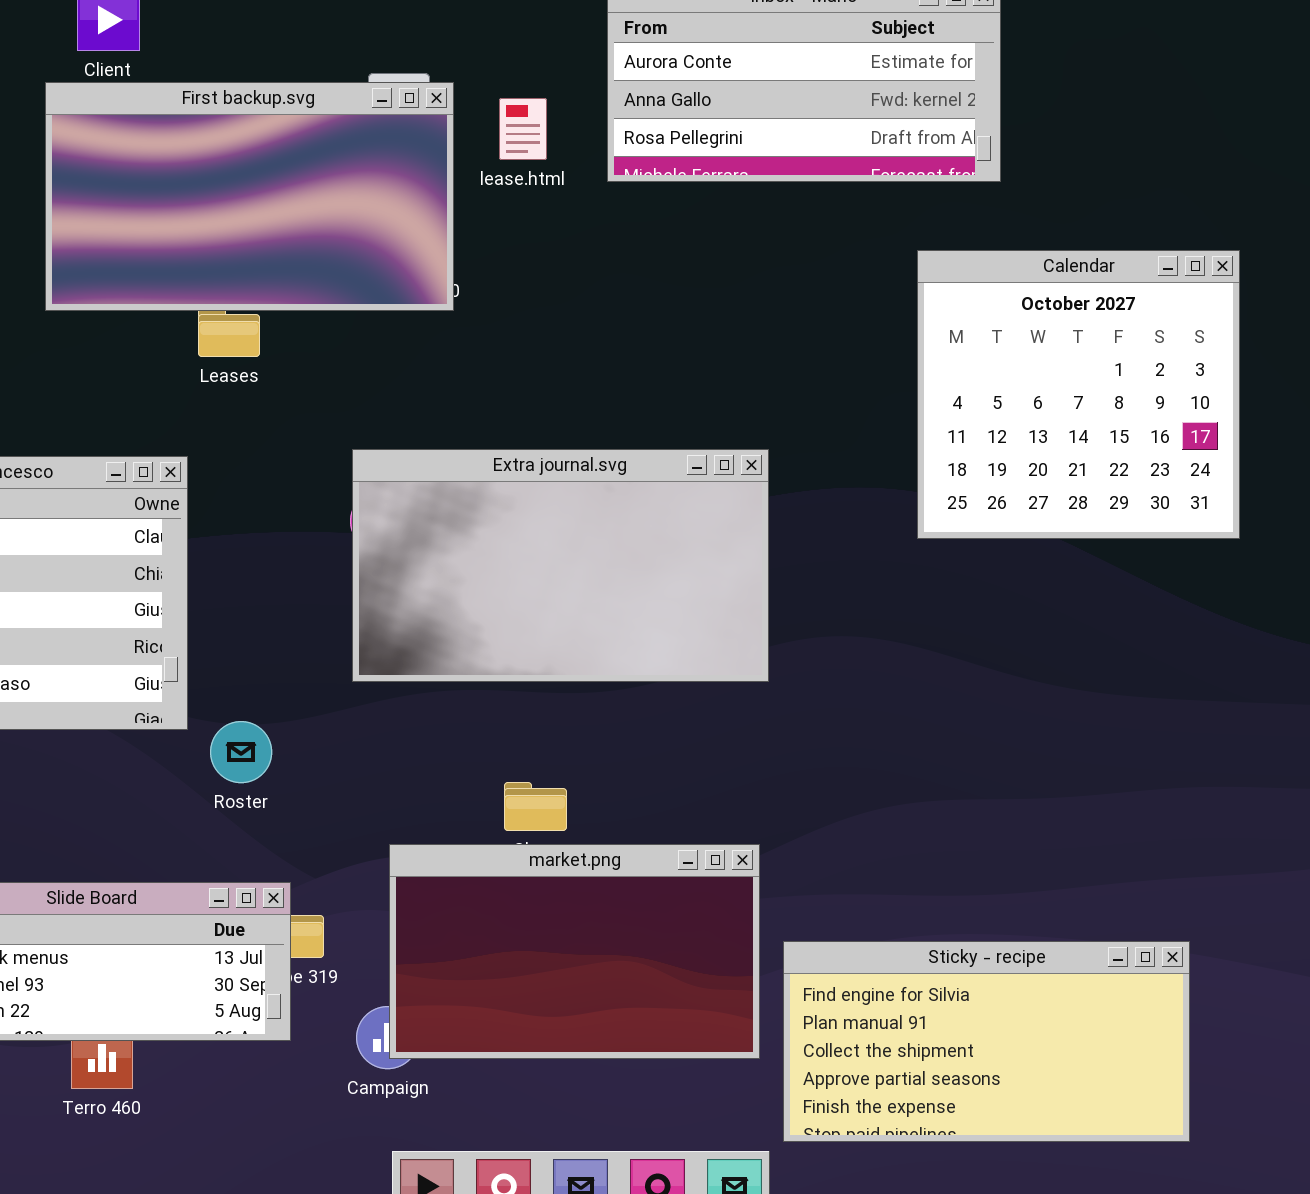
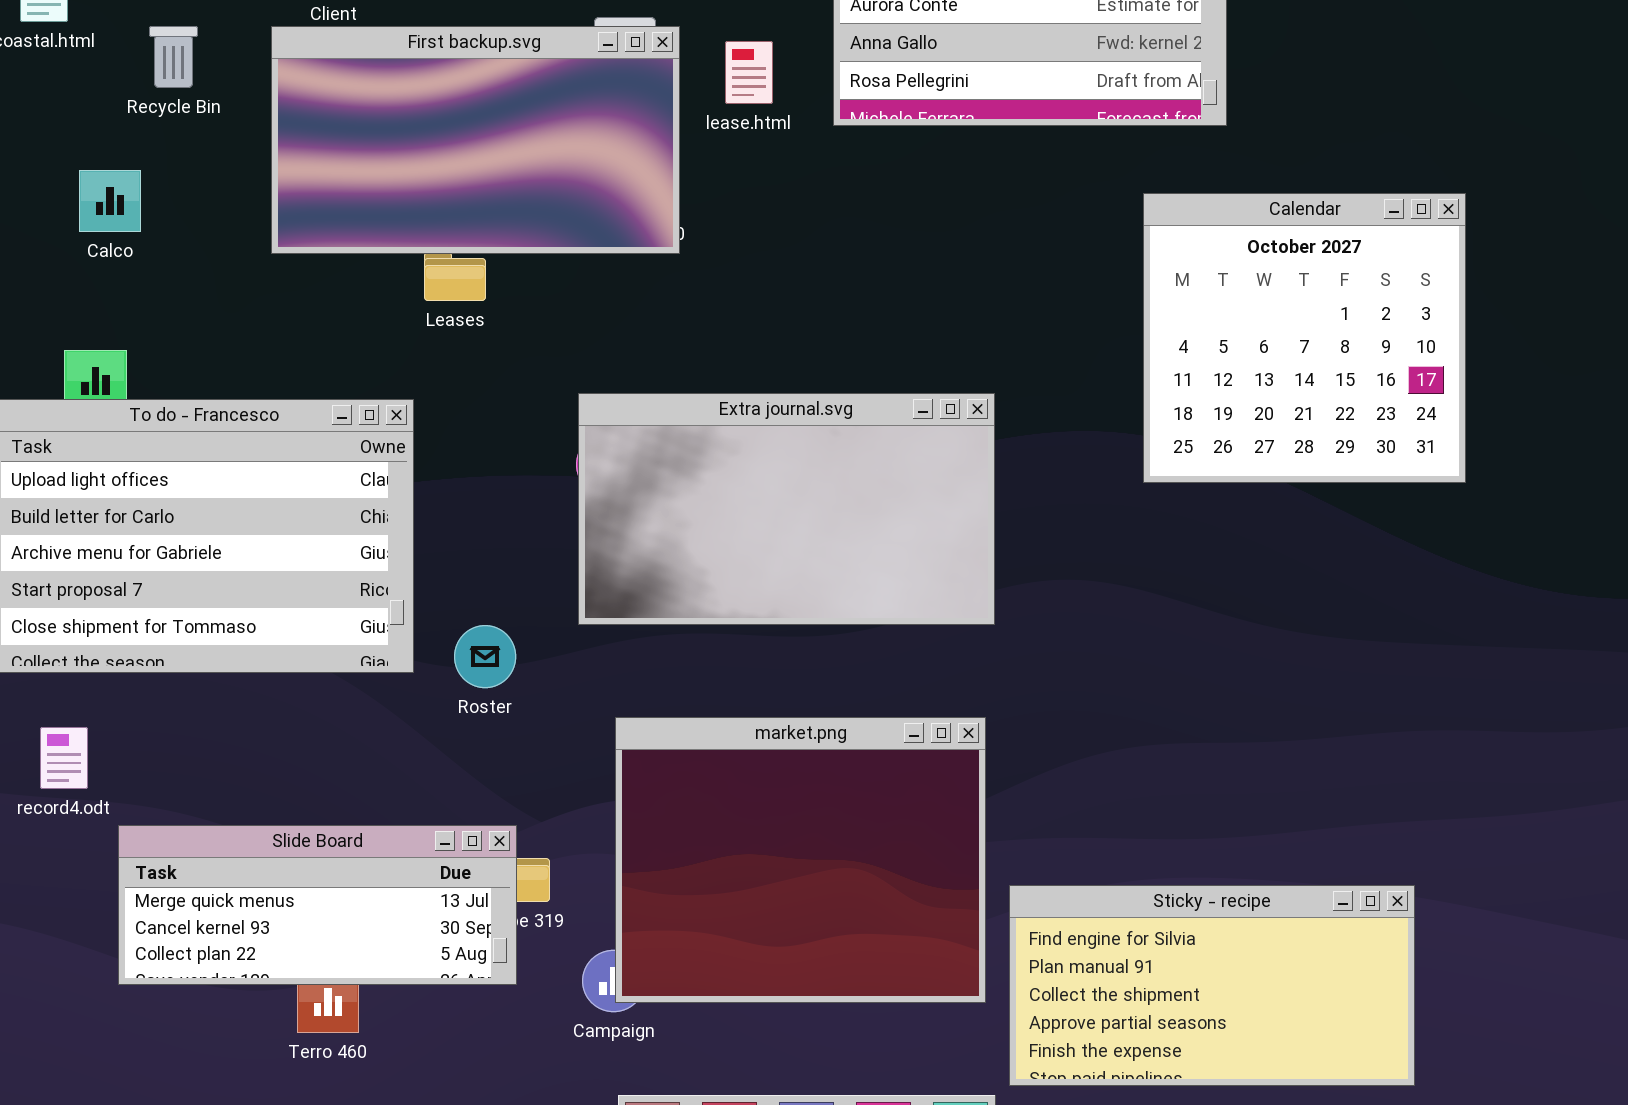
Roster: [210,721,272,783] -> [454,625,516,688], moved
market.png: [389,844,760,1059] -> [615,717,986,1003], resized

